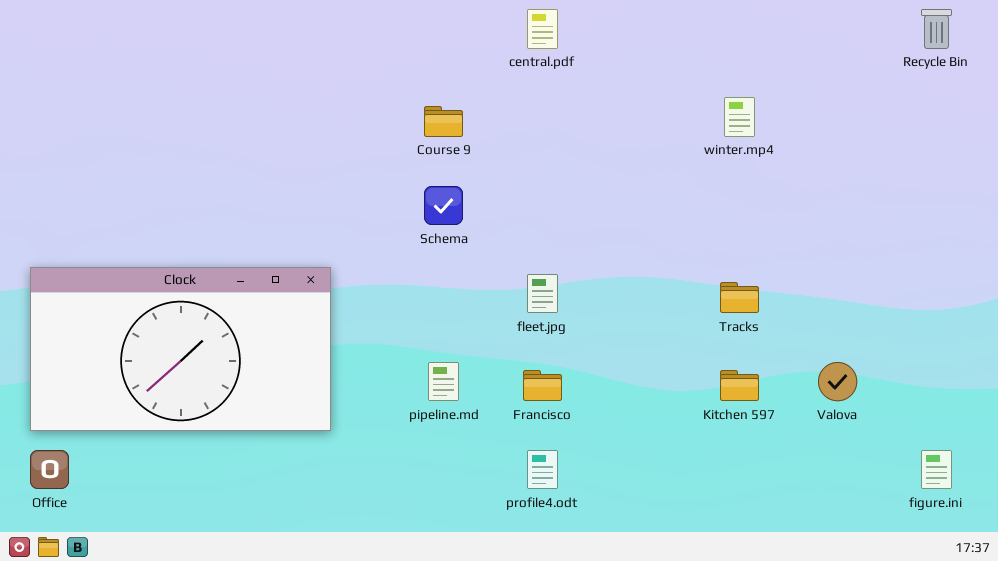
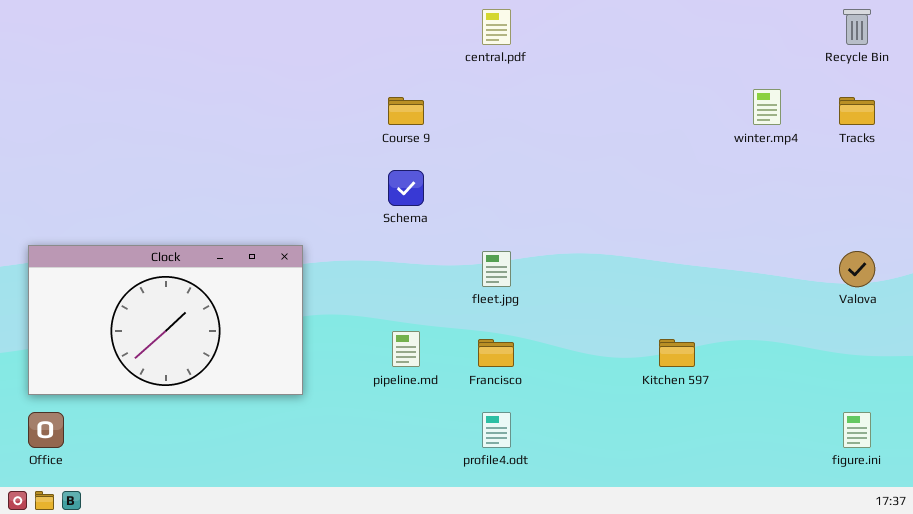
winter.mp4: [724,97,755,137] -> [753,89,781,125], moved
Tracks: [720,282,759,313] -> [839,97,875,125], moved
Valova: [818,362,857,401] -> [839,251,875,287], moved

